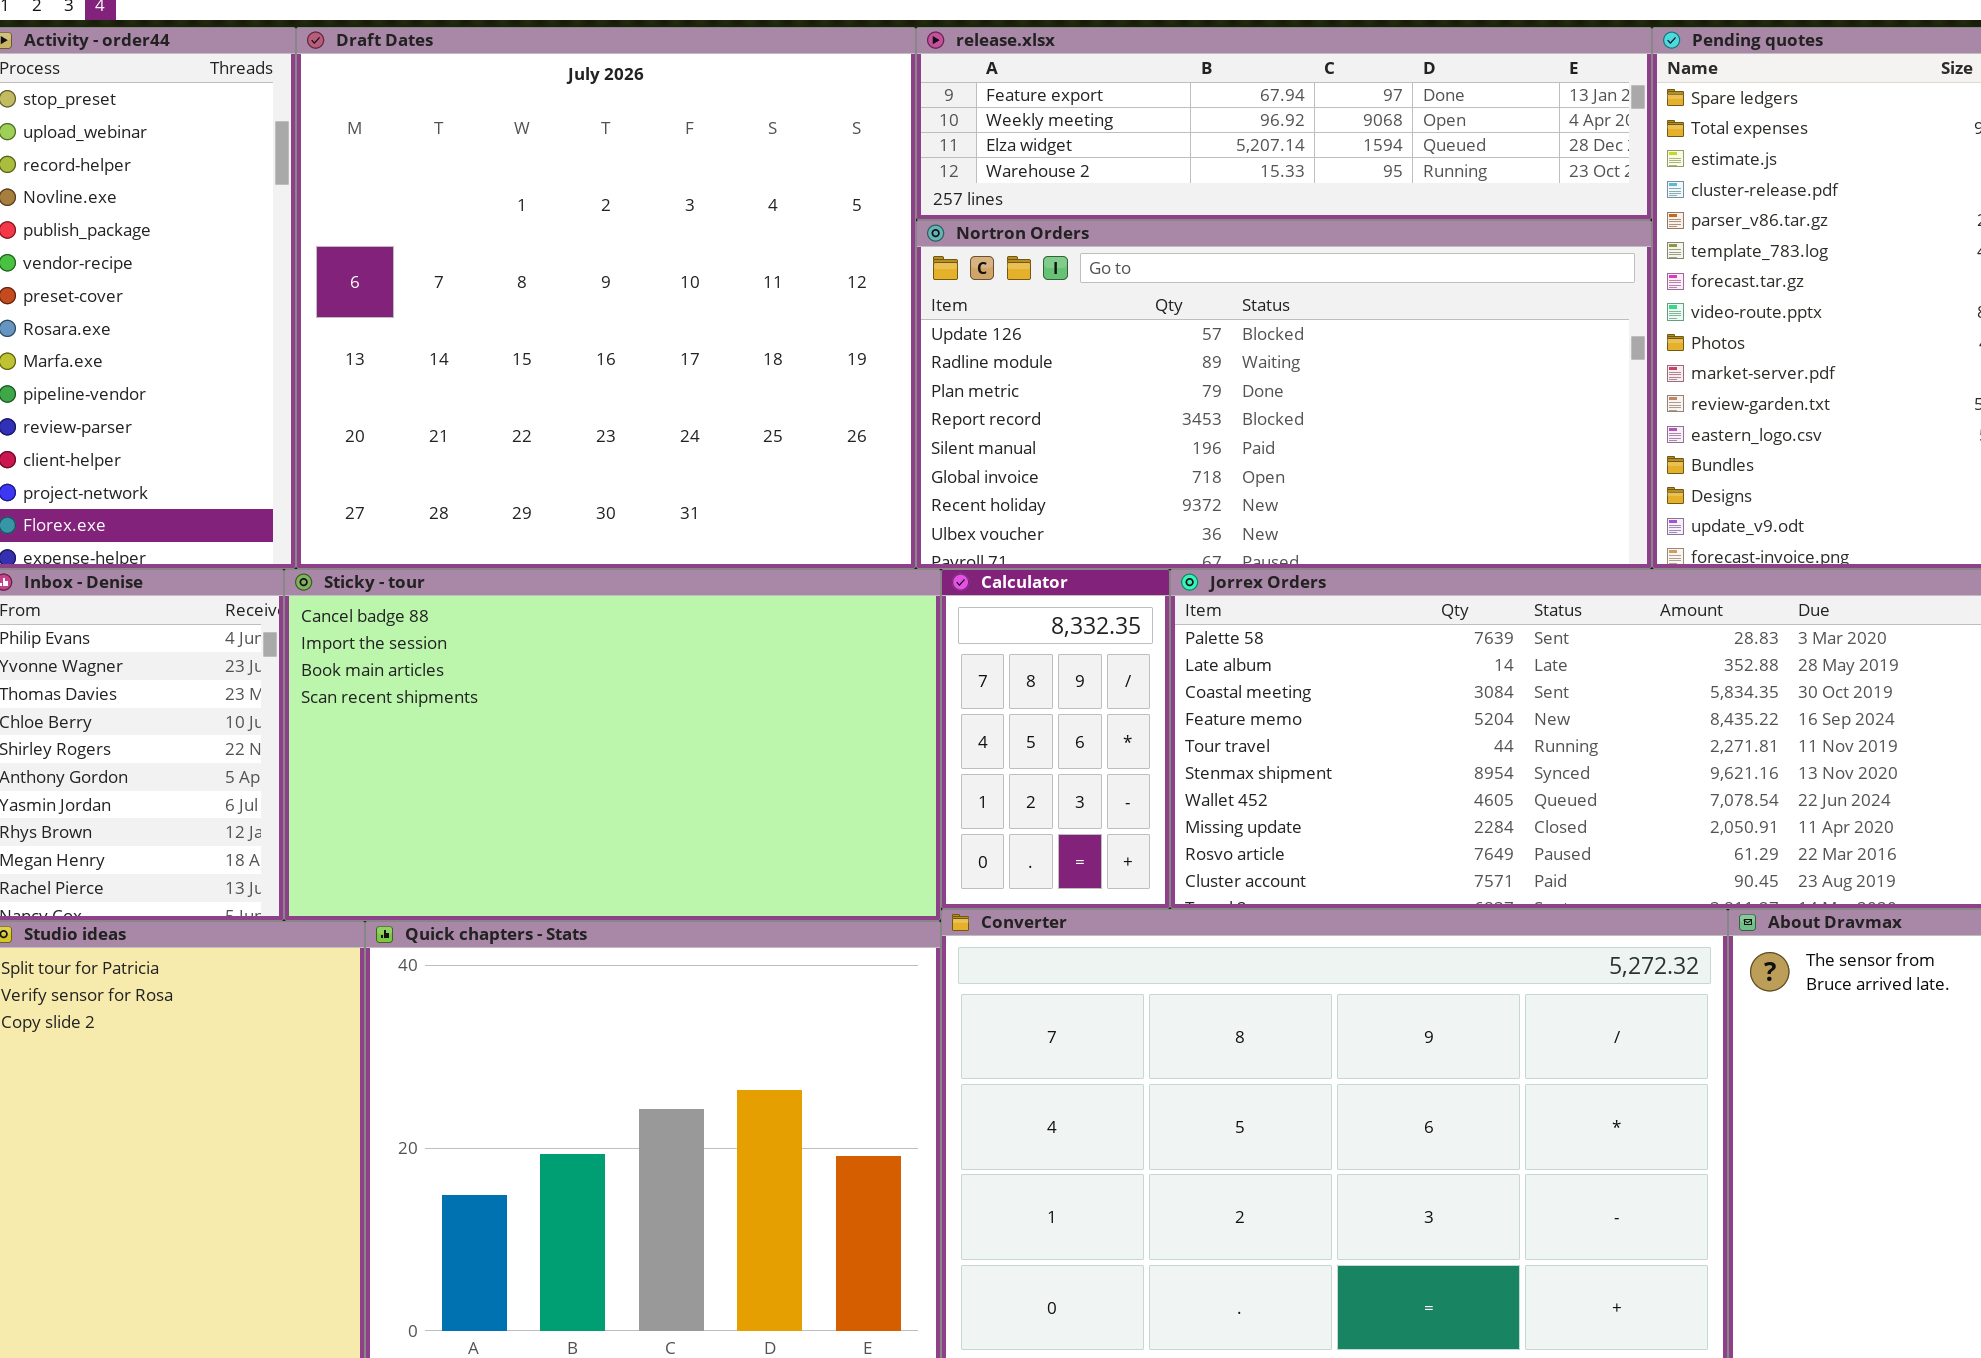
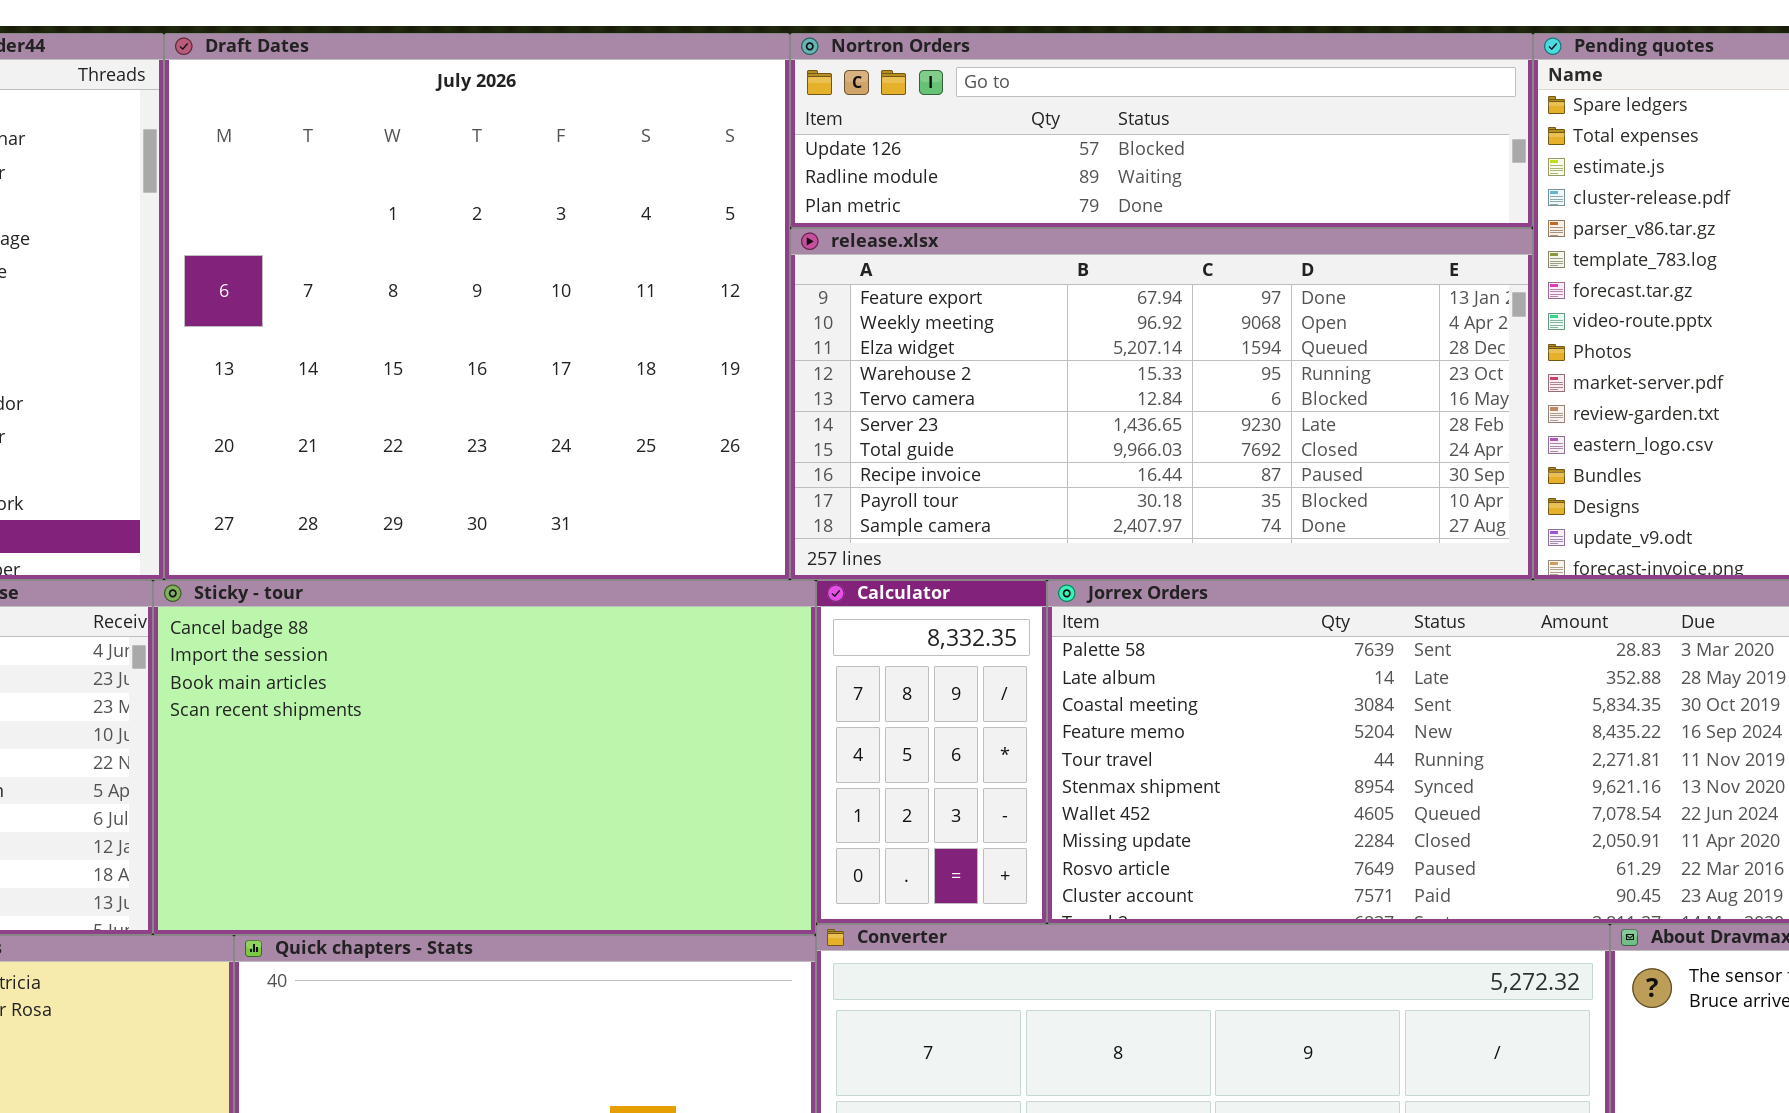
release.xlsx: [916,27,1652,220] -> [790,228,1533,580], moved, resized
Nortron Orders: [916,220,1652,569] -> [790,33,1533,228], moved, resized

